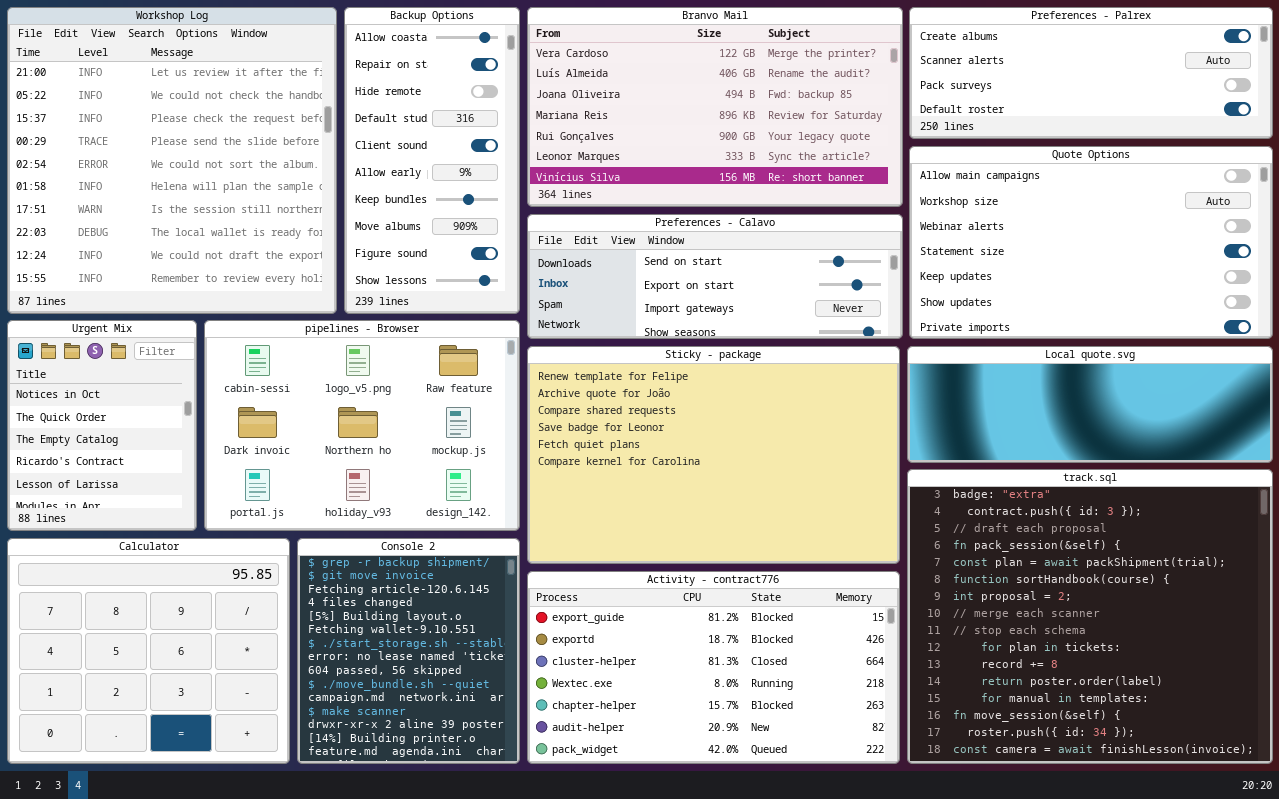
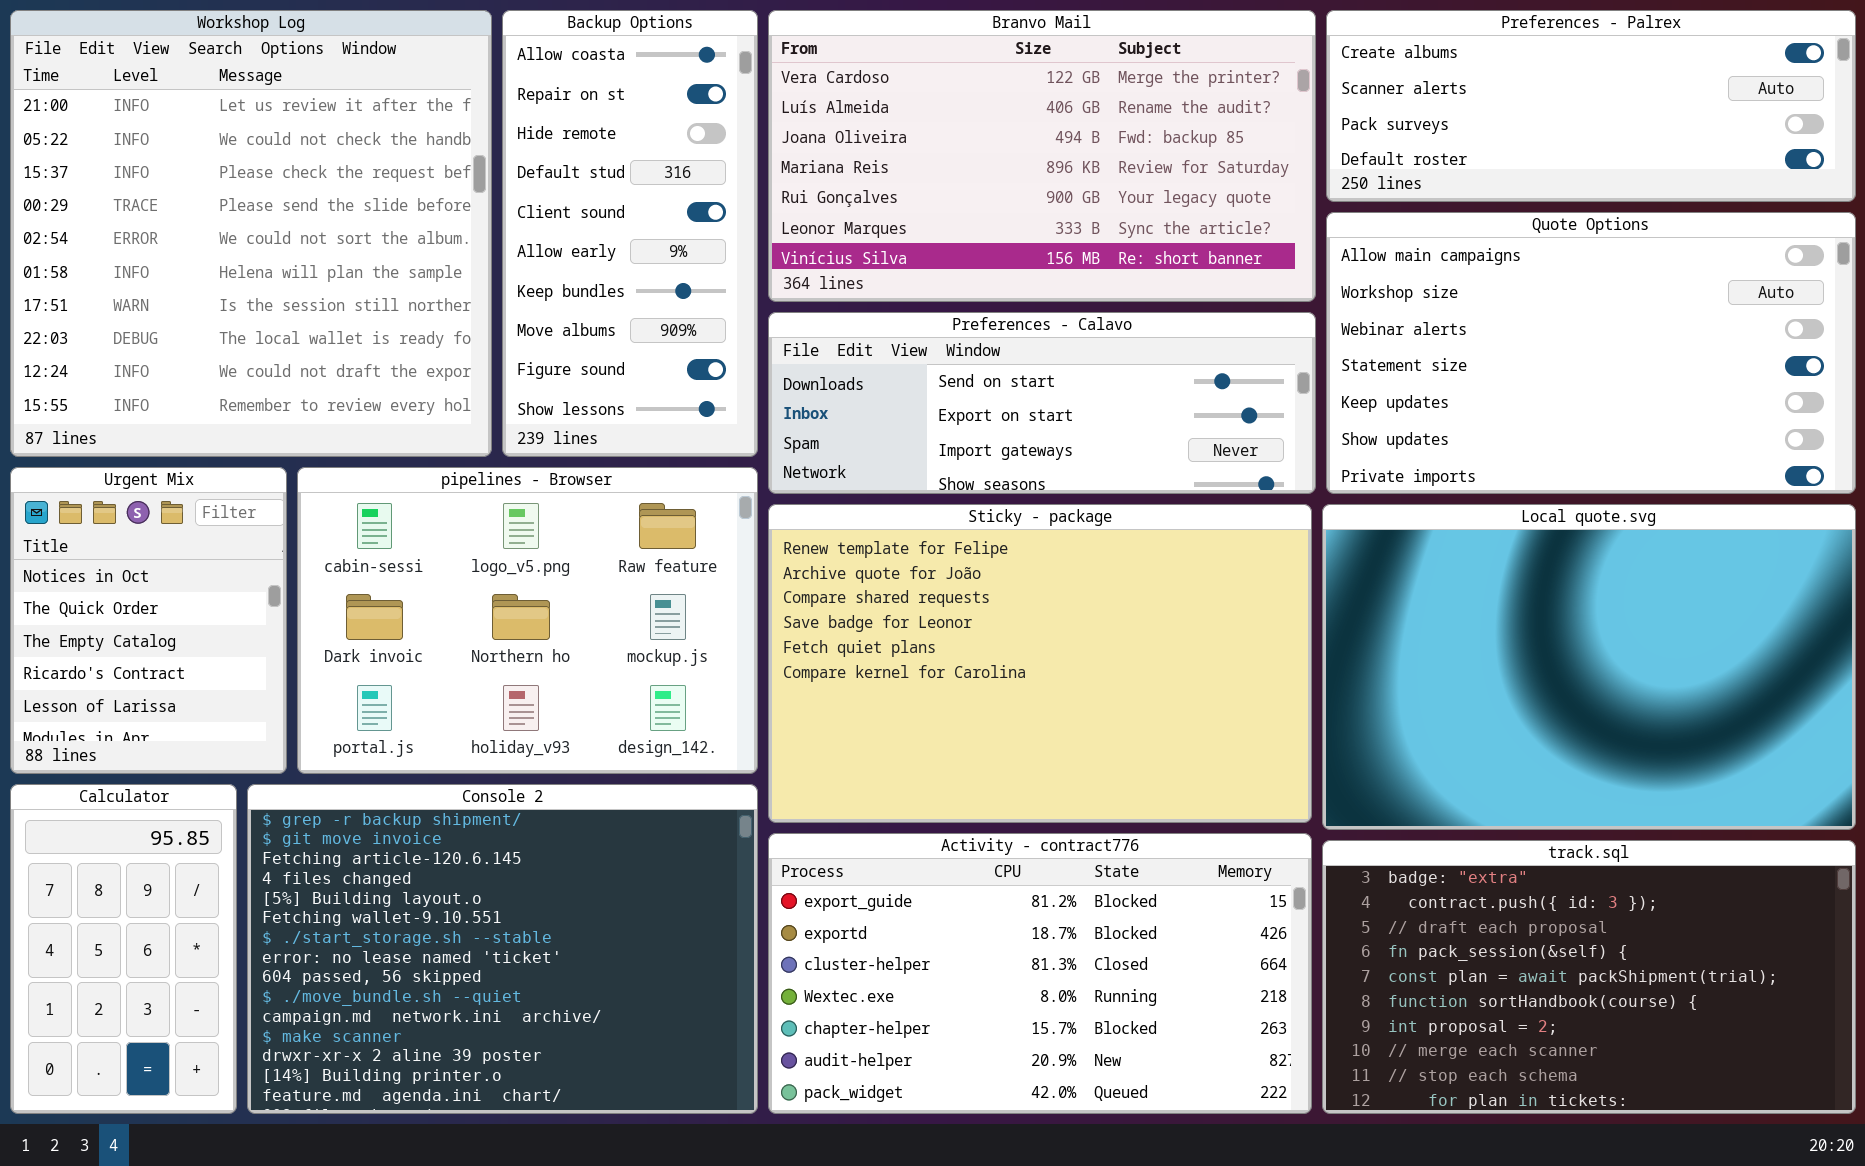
Local quote.svg: [907,346,1273,463] -> [1322,504,1856,830], resized
track.sql: [907,469,1273,764] -> [1322,840,1856,1114], resized
Calculator: [7,538,290,764] -> [10,784,237,1114], resized
Console 2: [297,538,520,764] -> [247,784,758,1114], resized

